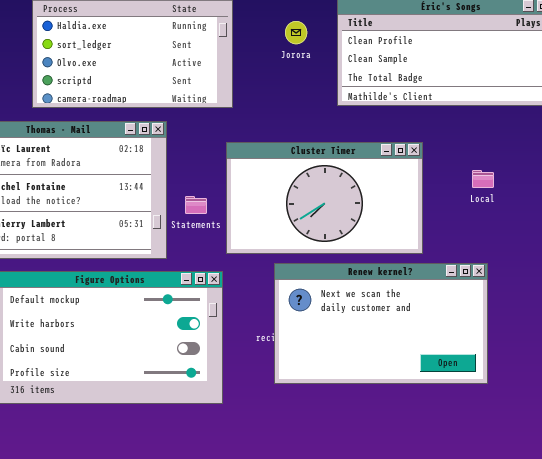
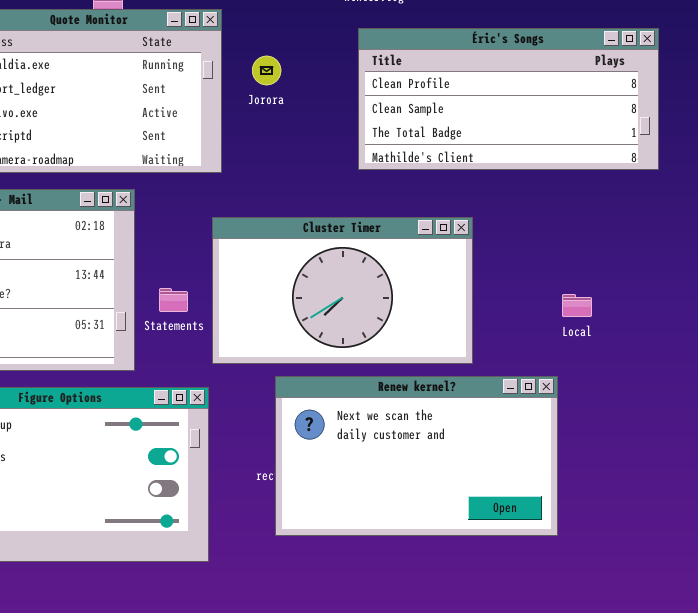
Jorora: [285,21,307,44] -> [252,56,281,85], moved
Local: [472,170,494,188] -> [562,294,592,317], moved

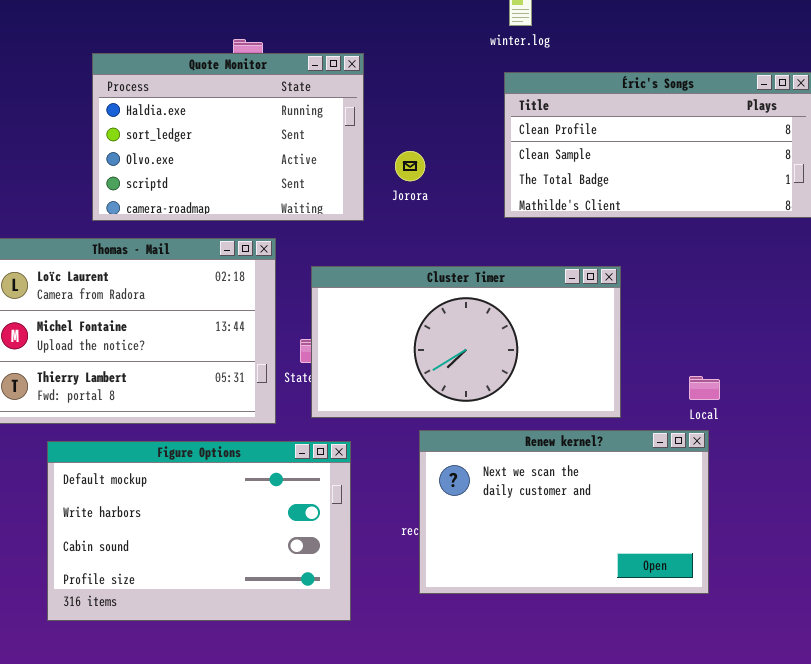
Jorora: [252,56,281,85] -> [395,151,425,181], moved
Cluster Timer: [212,217,473,364] -> [311,266,621,418], resized
Local: [562,294,592,317] -> [689,376,720,400], moved

